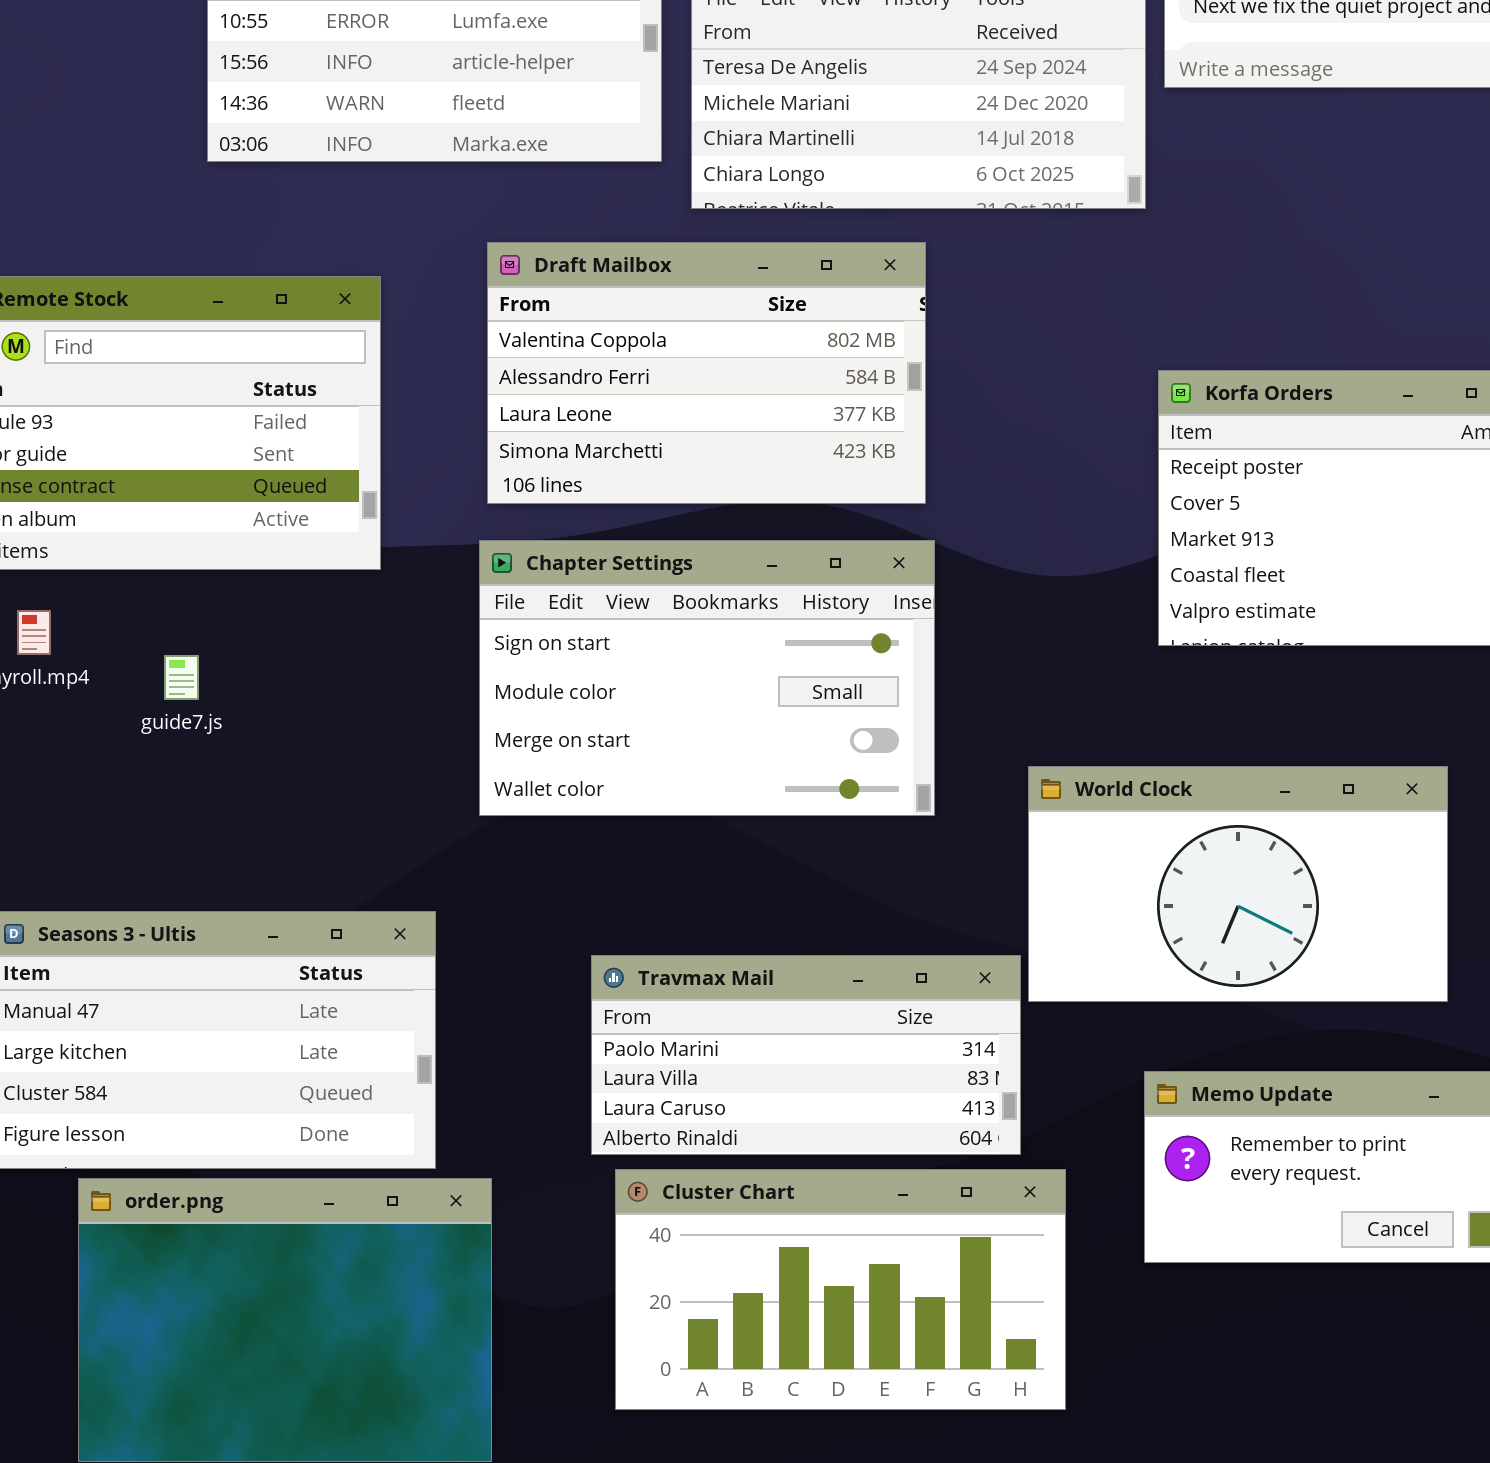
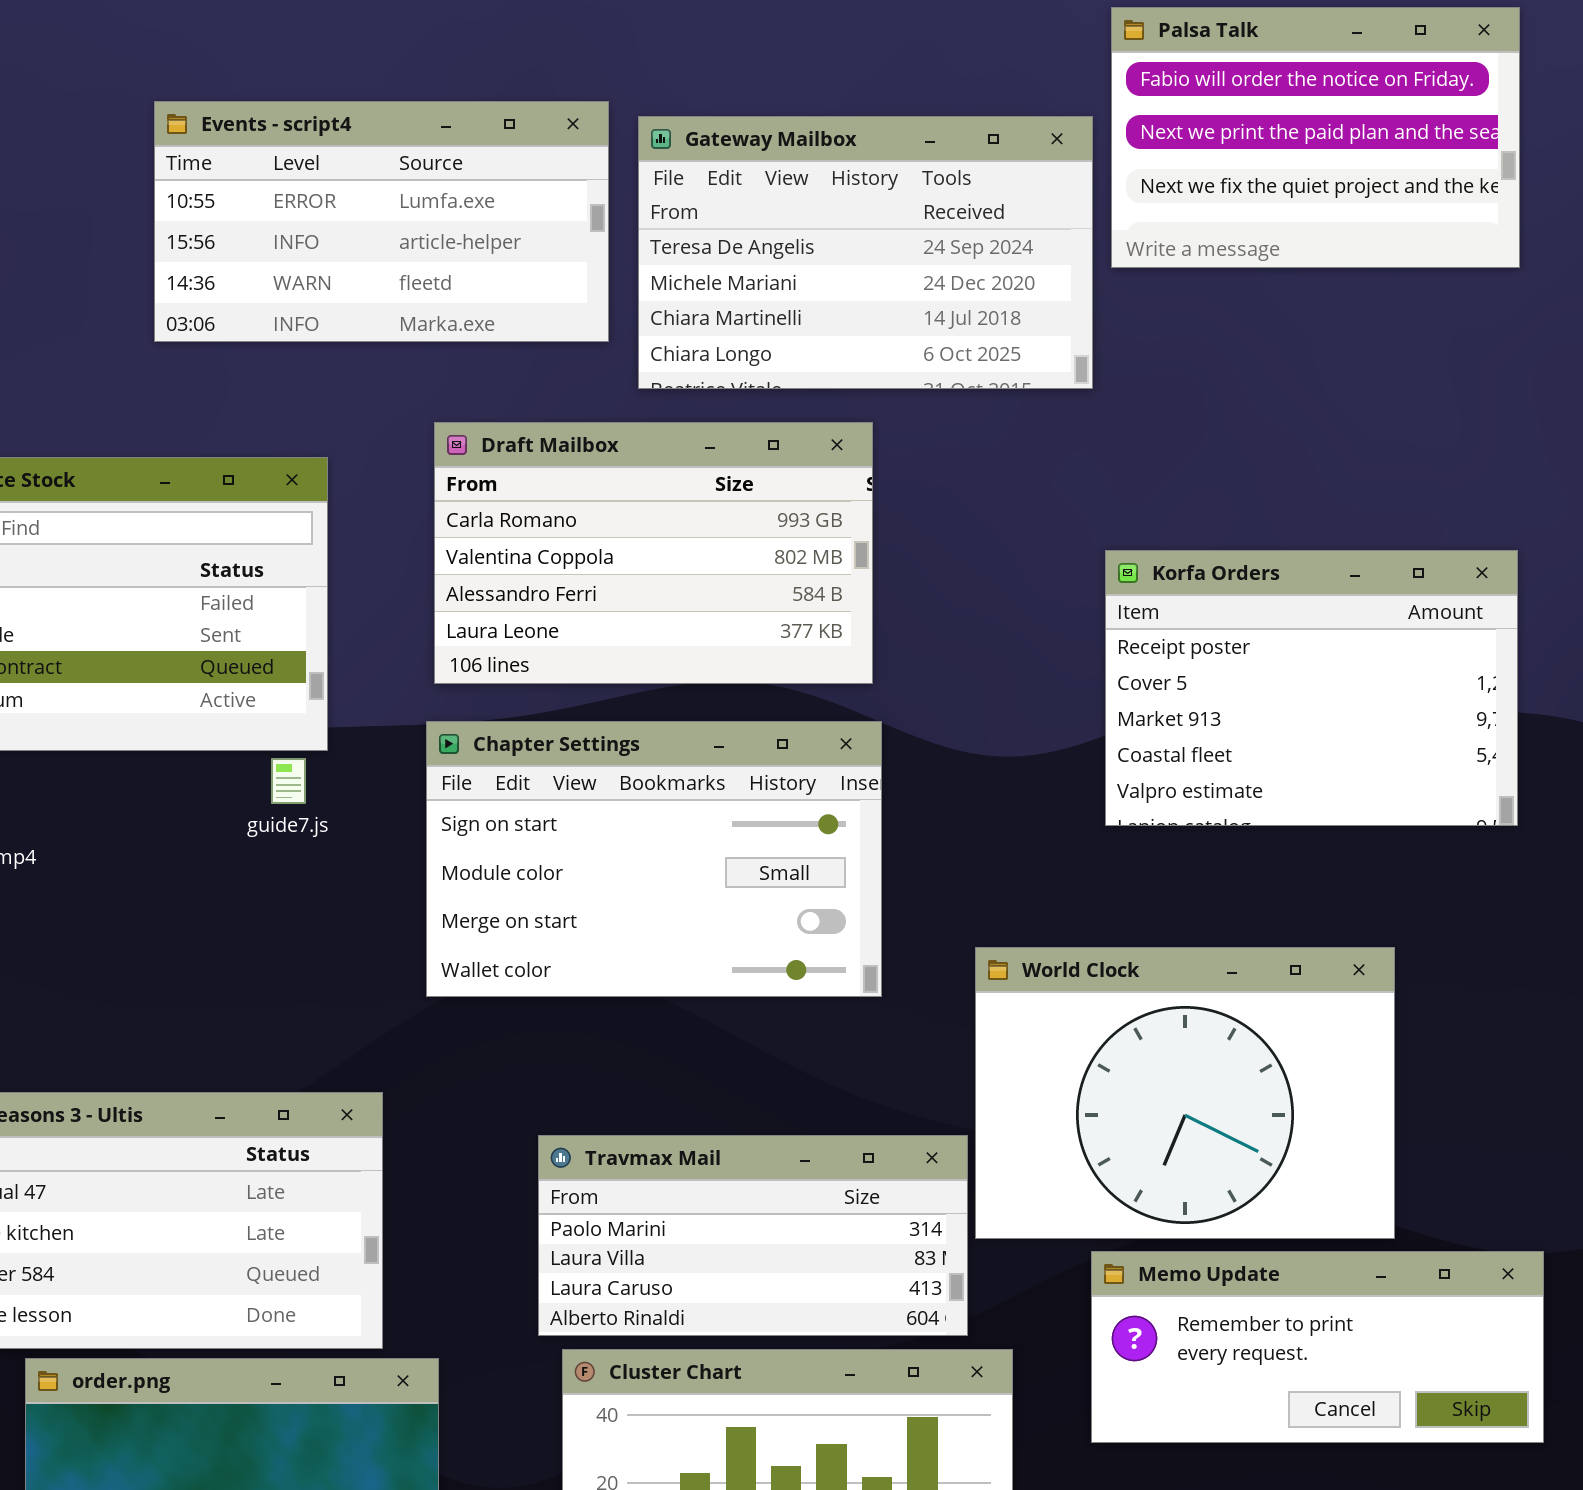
Draft Mailbox: [487,242,926,504] -> [434,422,873,684], scrolled up 1 row
guide7.js: [164,655,199,700] -> [271,758,306,804], moved
World Clock: [1028,766,1448,1002] -> [975,947,1395,1239], resized

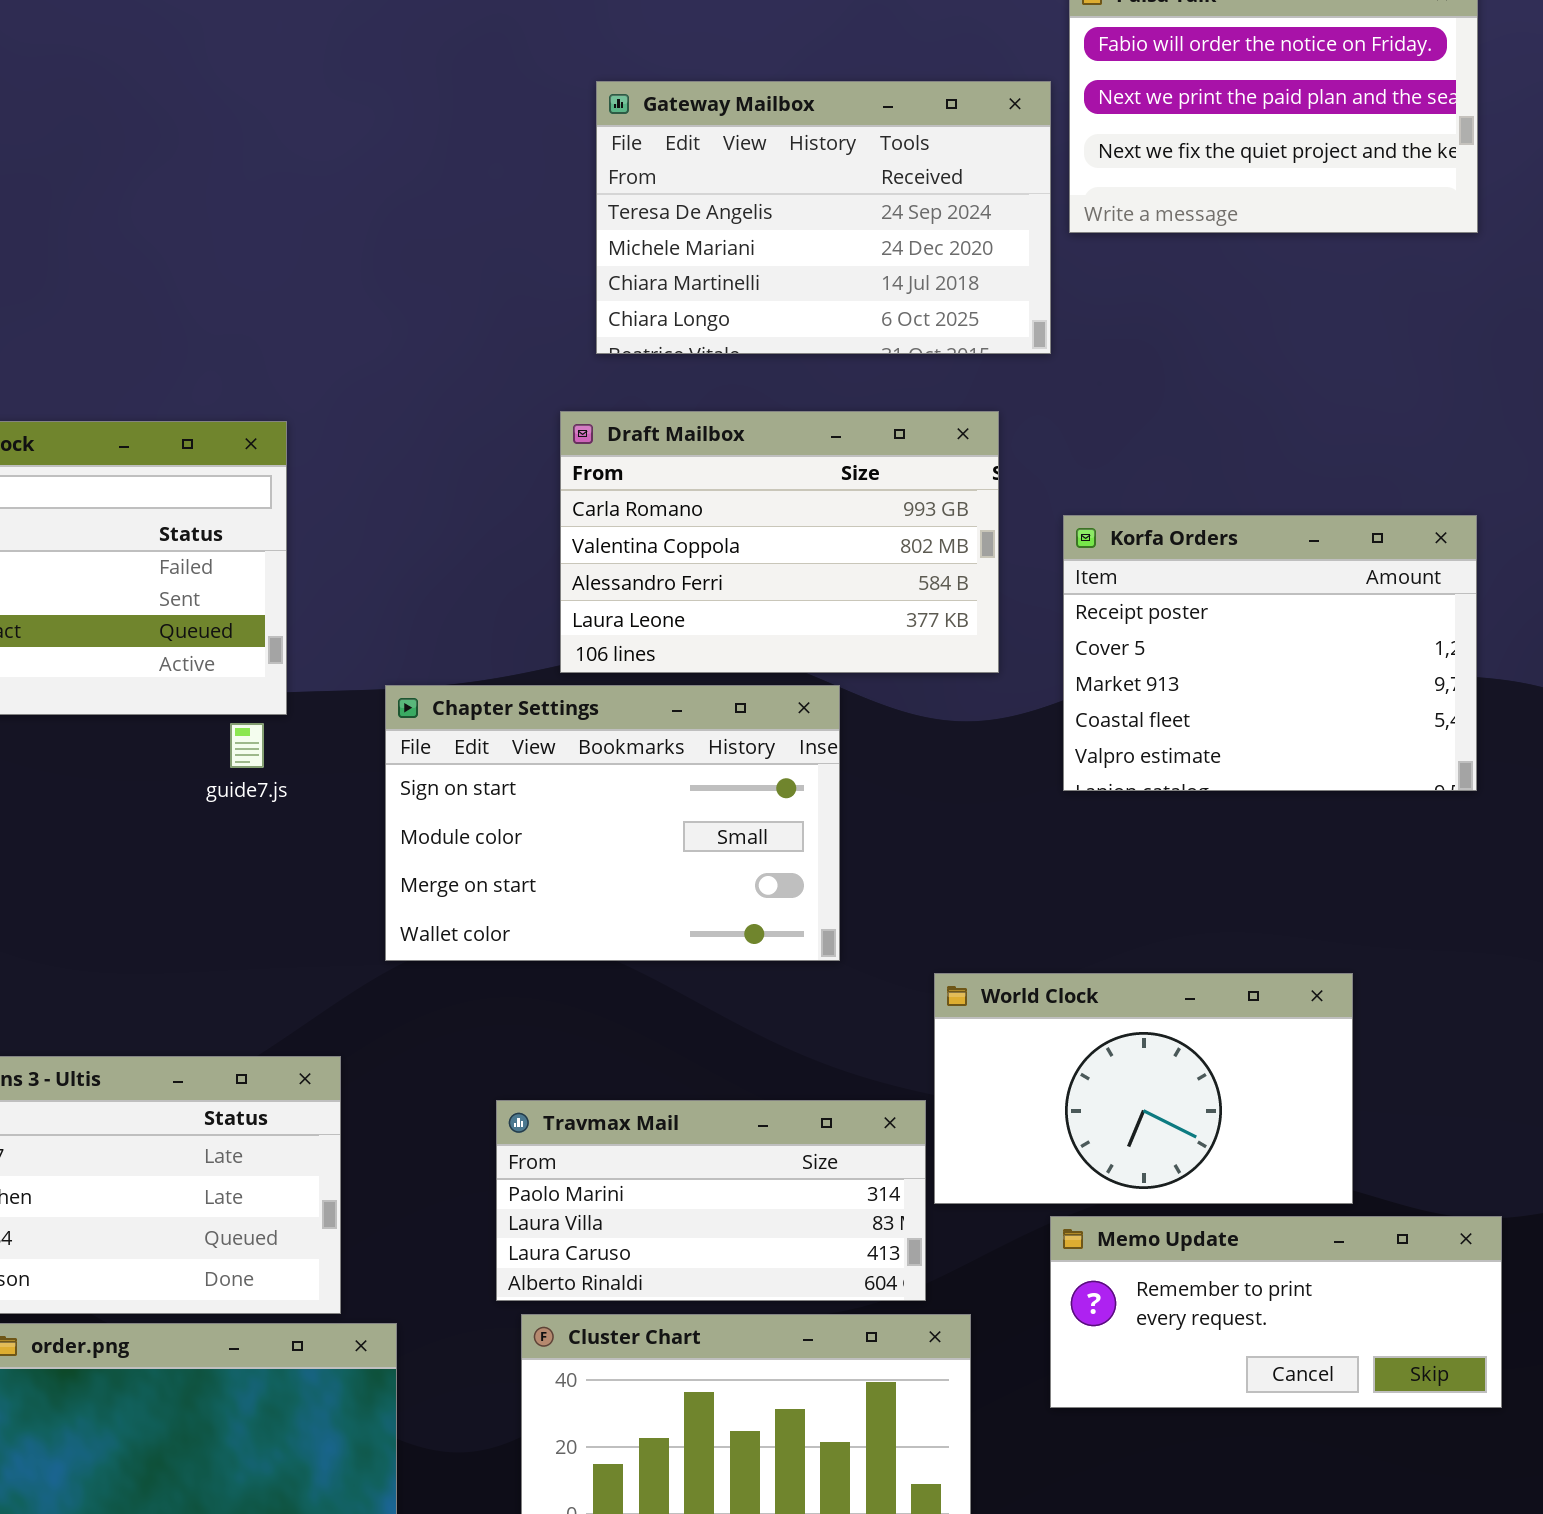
Events - script4: [154,101,609,342] -> none, closed
Draft Mailbox: [434,422,873,684] -> [560,411,999,673], moved
World Clock: [975,947,1395,1239] -> [934,973,1353,1204], resized

